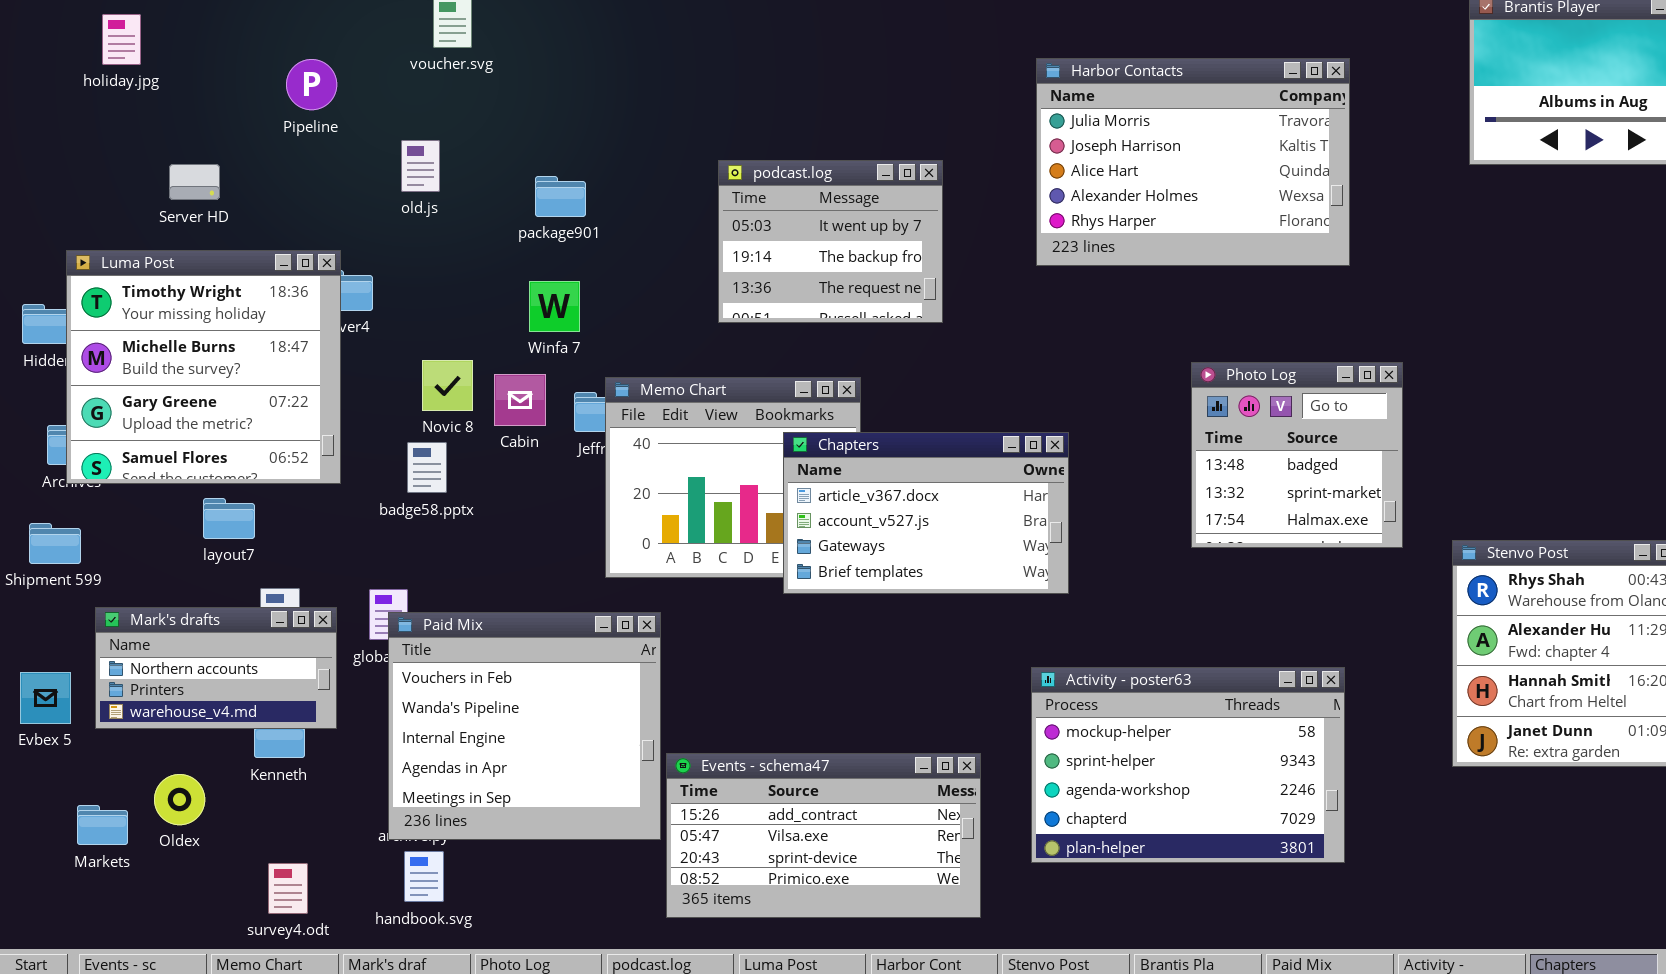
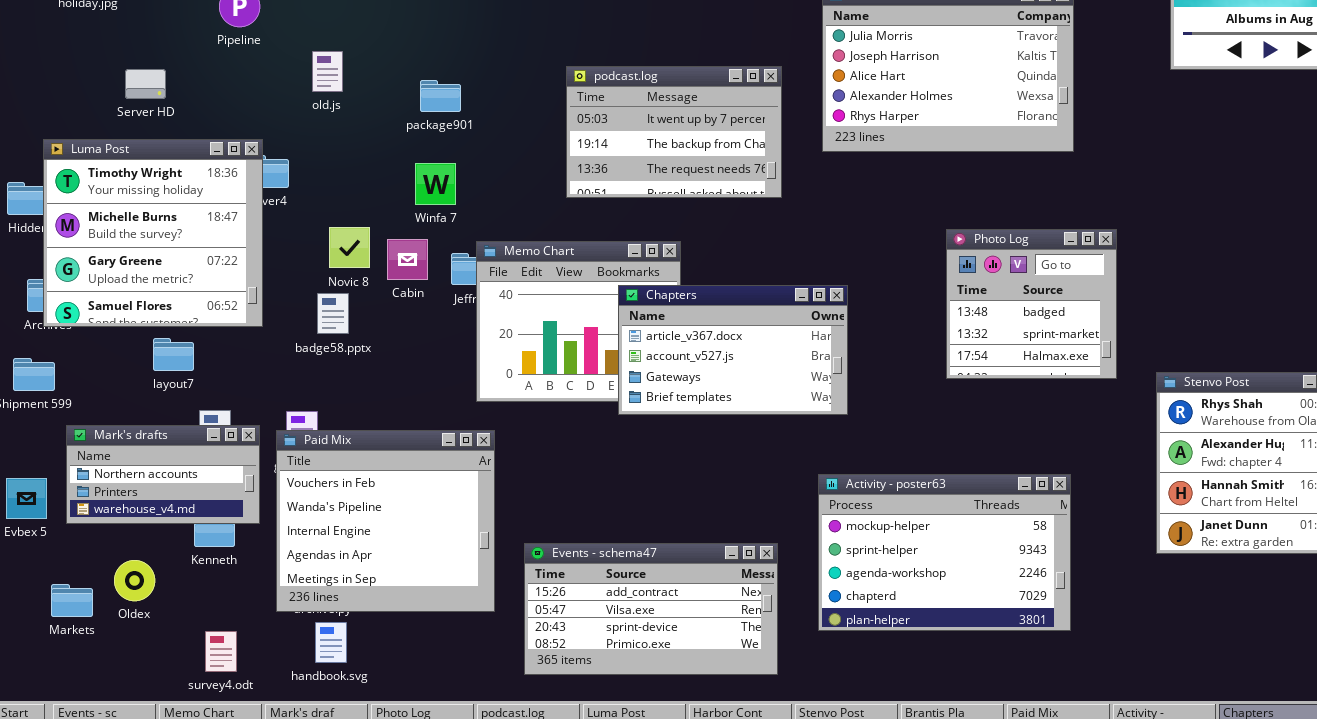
podcast.log: [718,160,943,323] -> [566,66,782,198], resized
Paid Mix: [388,612,661,840] -> [276,430,495,612], moved

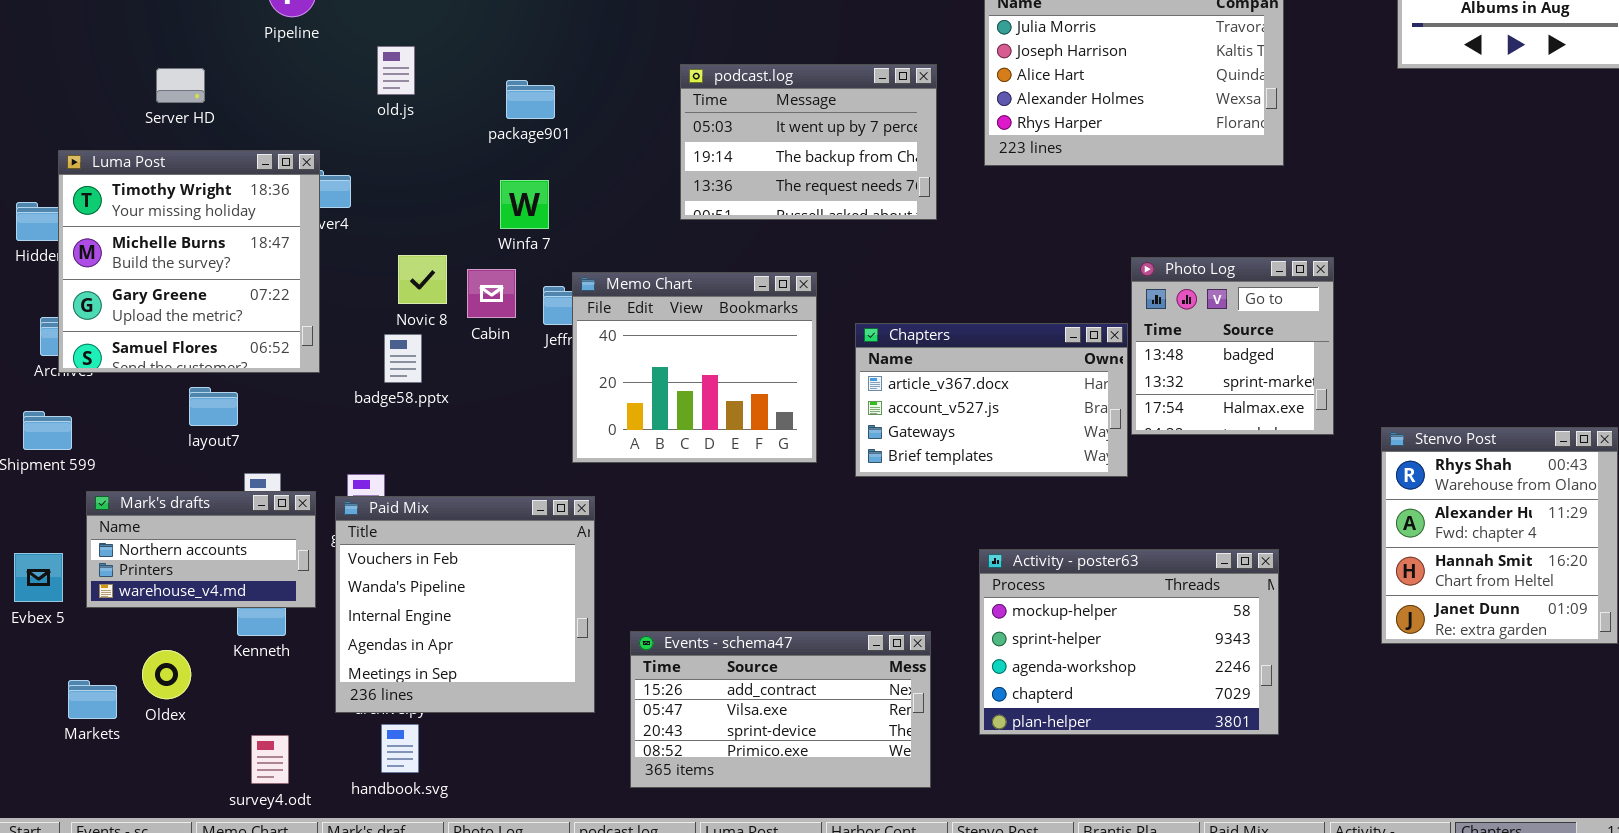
Chapters: [618,285,848,415] -> [855,323,1128,477], moved

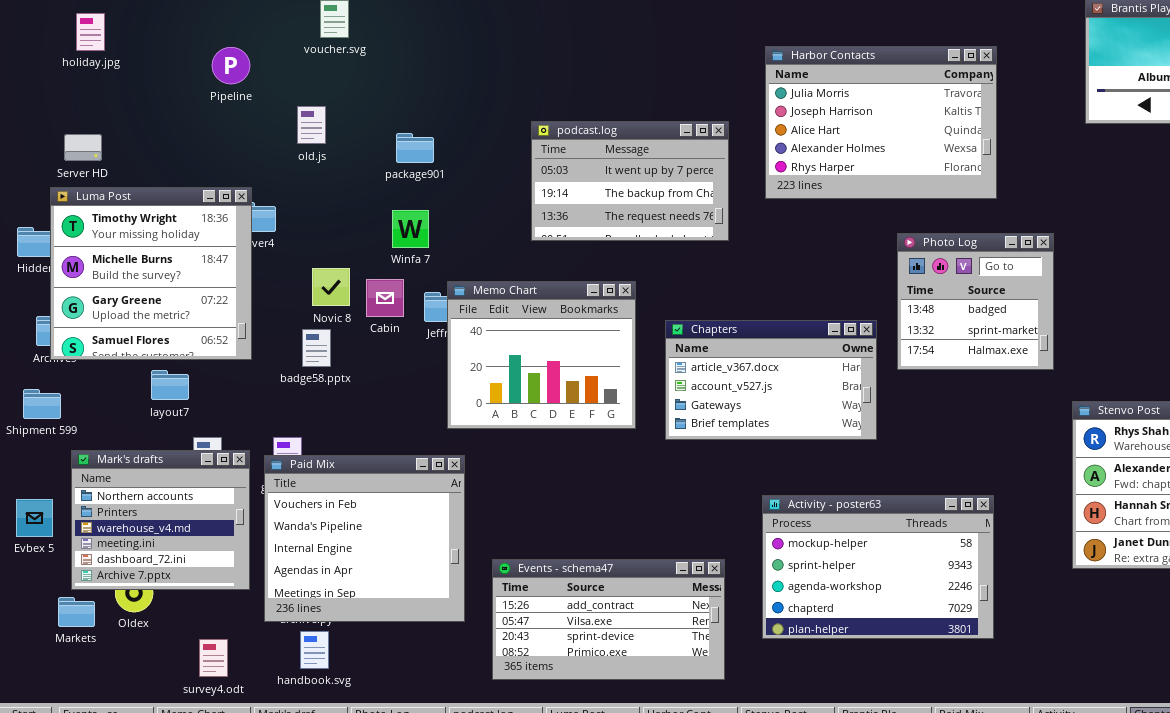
Server HD: [156,68,205,103] -> [64,134,102,161], moved
Photo Log: [1131,257,1334,435] -> [897,233,1054,370], moved
Mark's drafts: [86,491,316,608] -> [71,450,250,590], resized

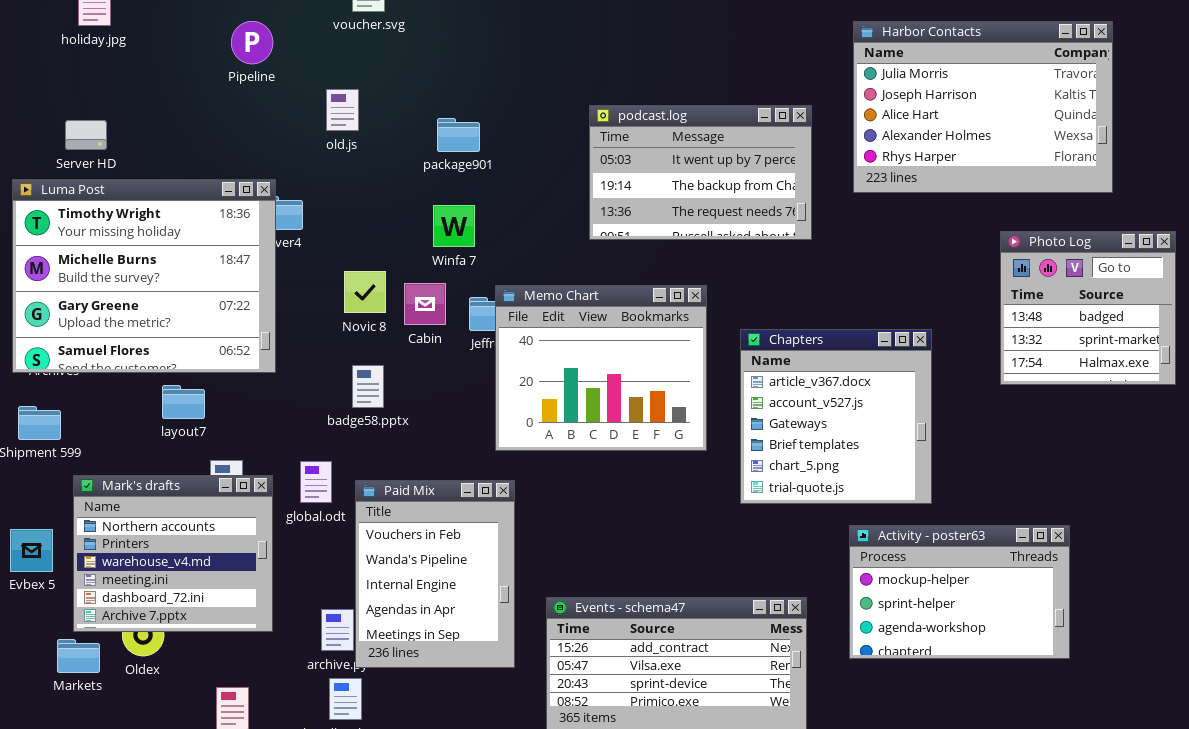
Luma Post: [50,187,252,360] -> [12,179,276,373], resized
Chapters: [665,320,877,440] -> [740,329,932,504], resized
badge58.pptx: [302,329,331,367] -> [352,365,384,408], moved
Paid Mix: [264,455,465,622] -> [355,480,515,668], resized
Activity - poster63: [762,495,994,639] -> [849,525,1070,659], resized

